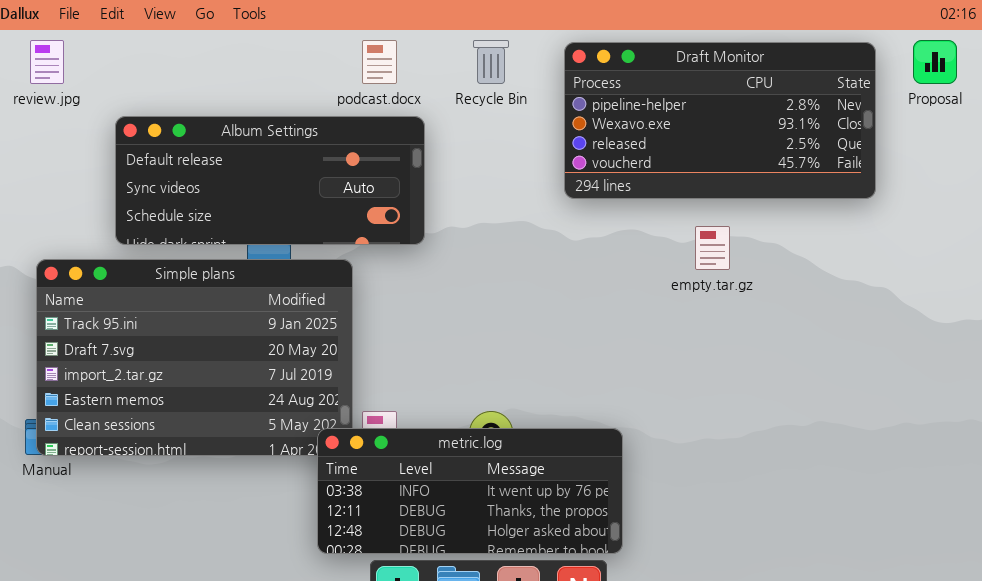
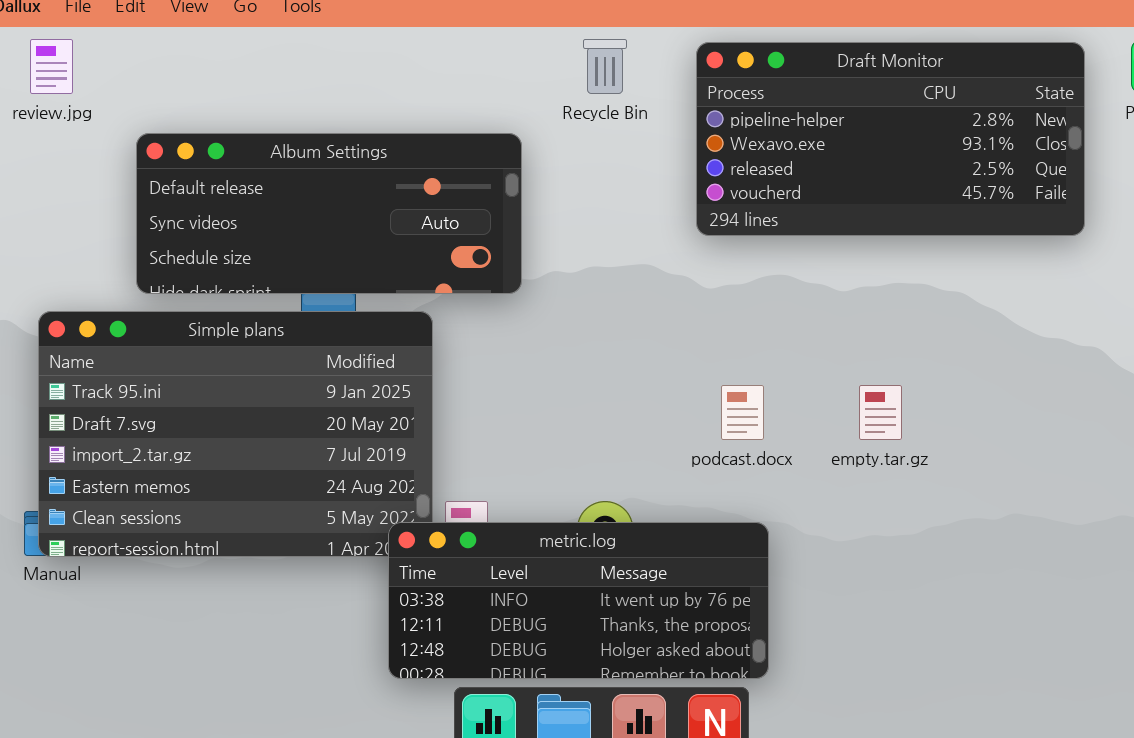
podcast.docx: [362,40,397,84] -> [721,385,764,440], moved
empty.tar.gz: [695,226,730,270] -> [859,385,902,440], moved

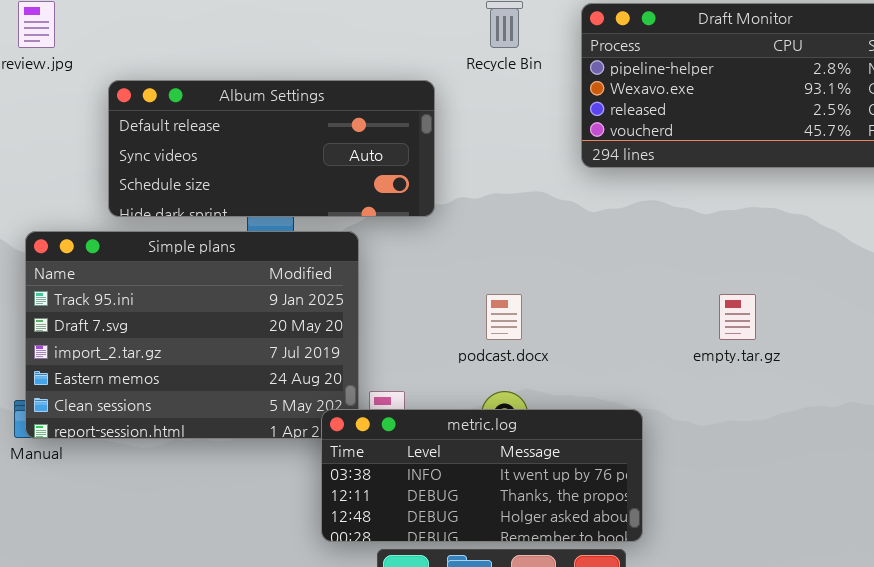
podcast.docx: [721,385,764,440] -> [486,294,522,340], moved

